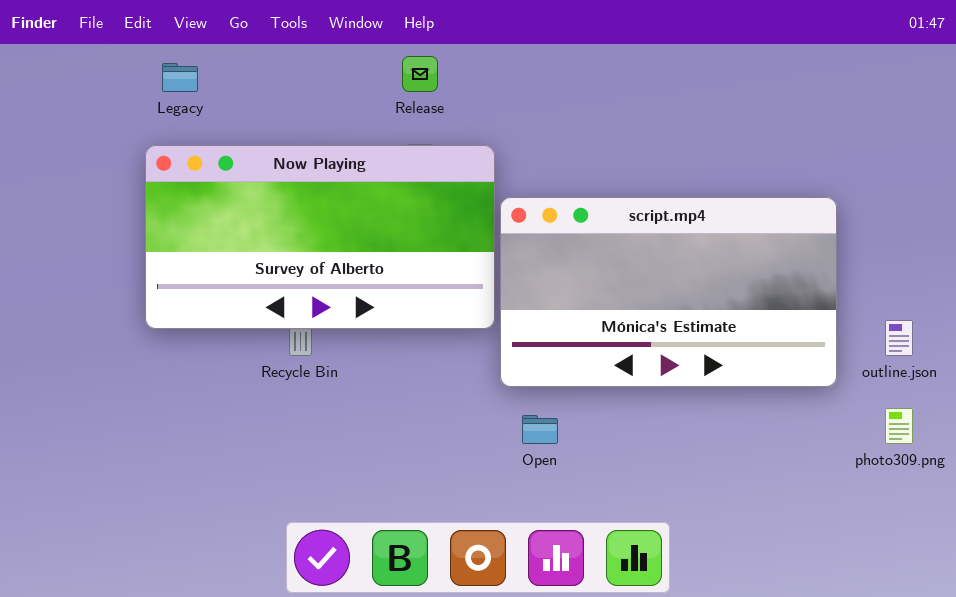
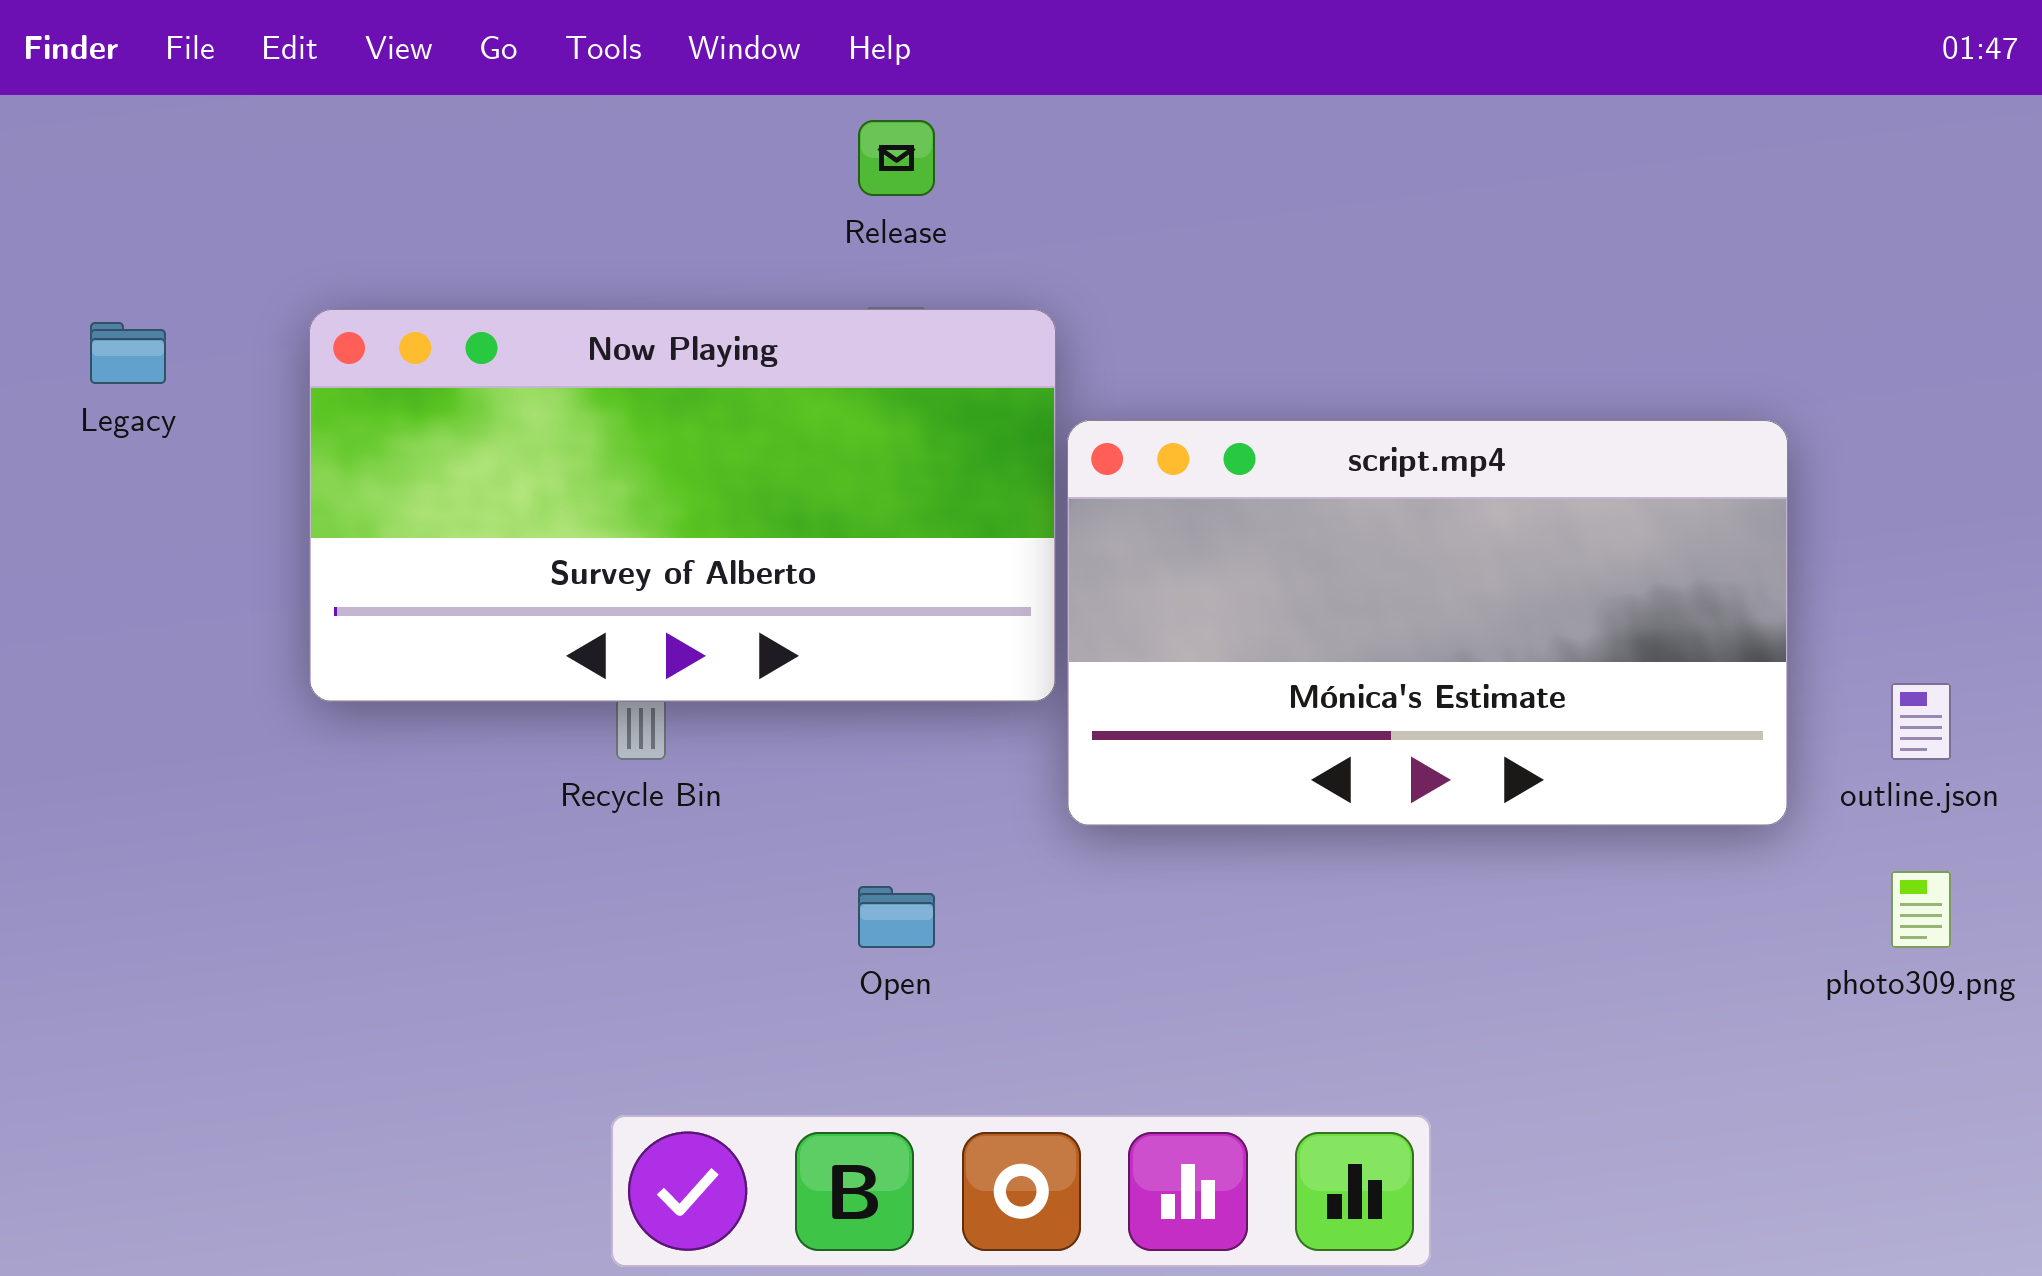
Legacy: [162,63,198,92] -> [90,322,166,384], moved
Open: [522,415,558,444] -> [858,886,935,948], moved

